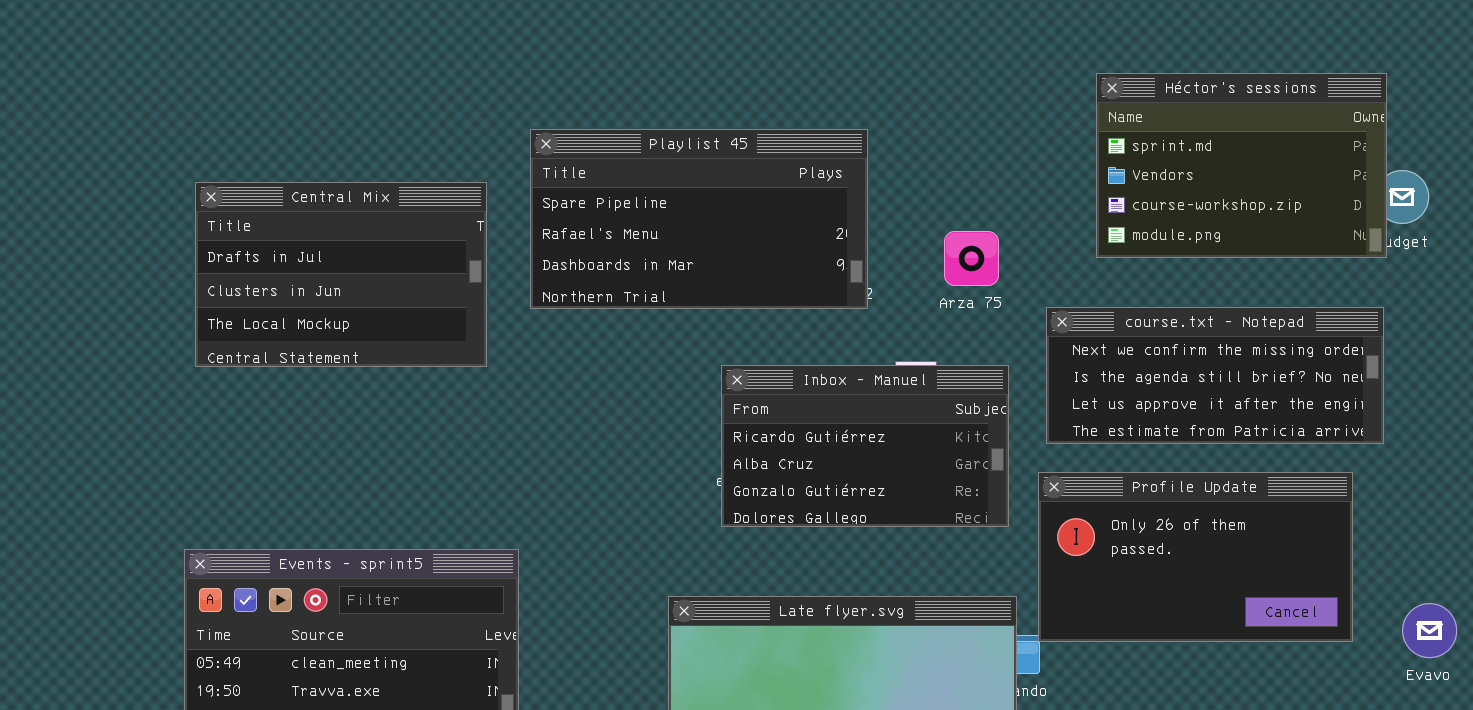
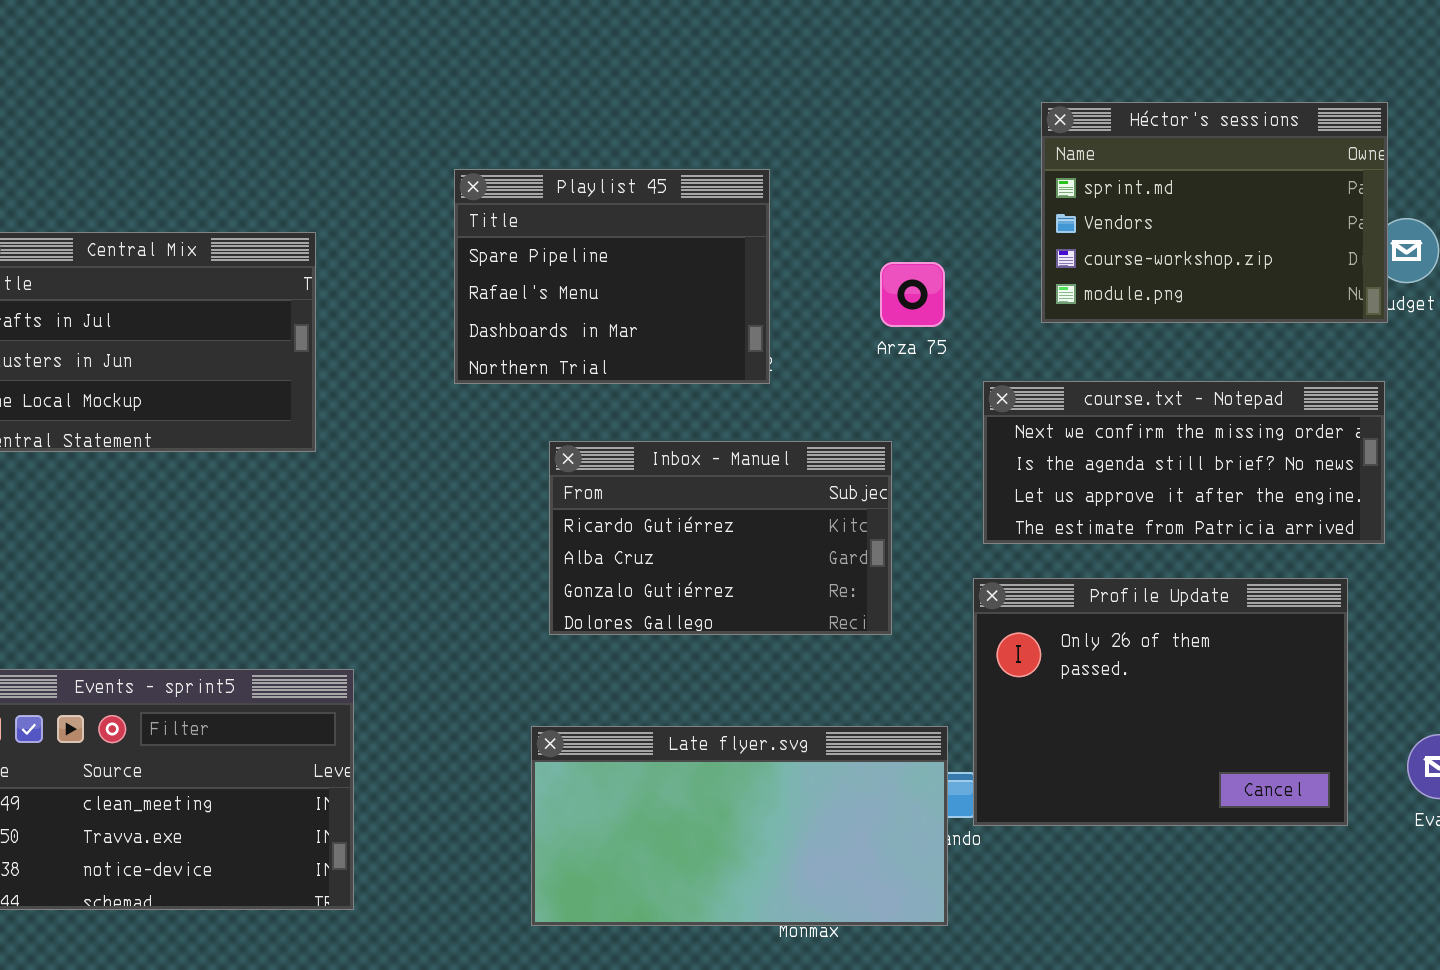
Playlist 45: [530,129,868,309] -> [454,169,770,384], resized
Arza 75: [944,231,999,286] -> [880,262,945,327], moved
Inbox - Manuel: [721,365,1009,527] -> [549,441,892,635], moved
Profile Update: [1038,472,1353,642] -> [973,578,1348,826], resized

